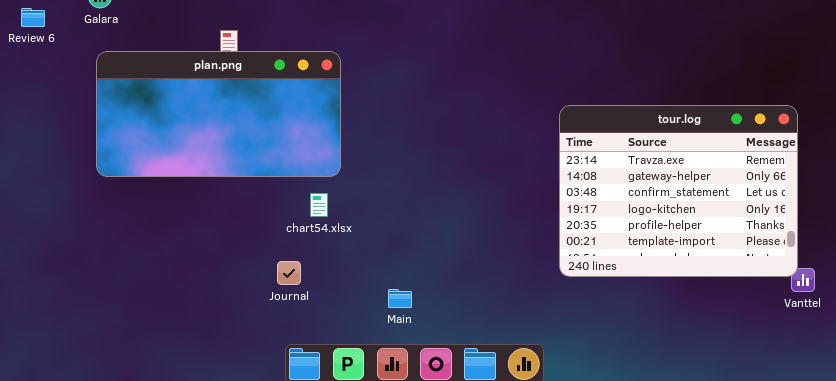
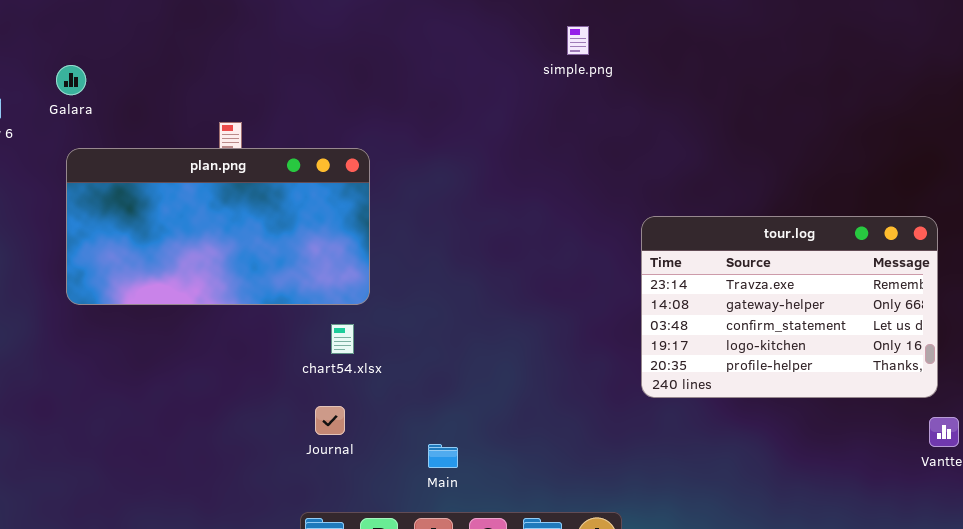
tour.log: [559,105,798,277] -> [641,216,938,398], resized
Journal: [277,261,301,285] -> [315,406,345,435], moved

